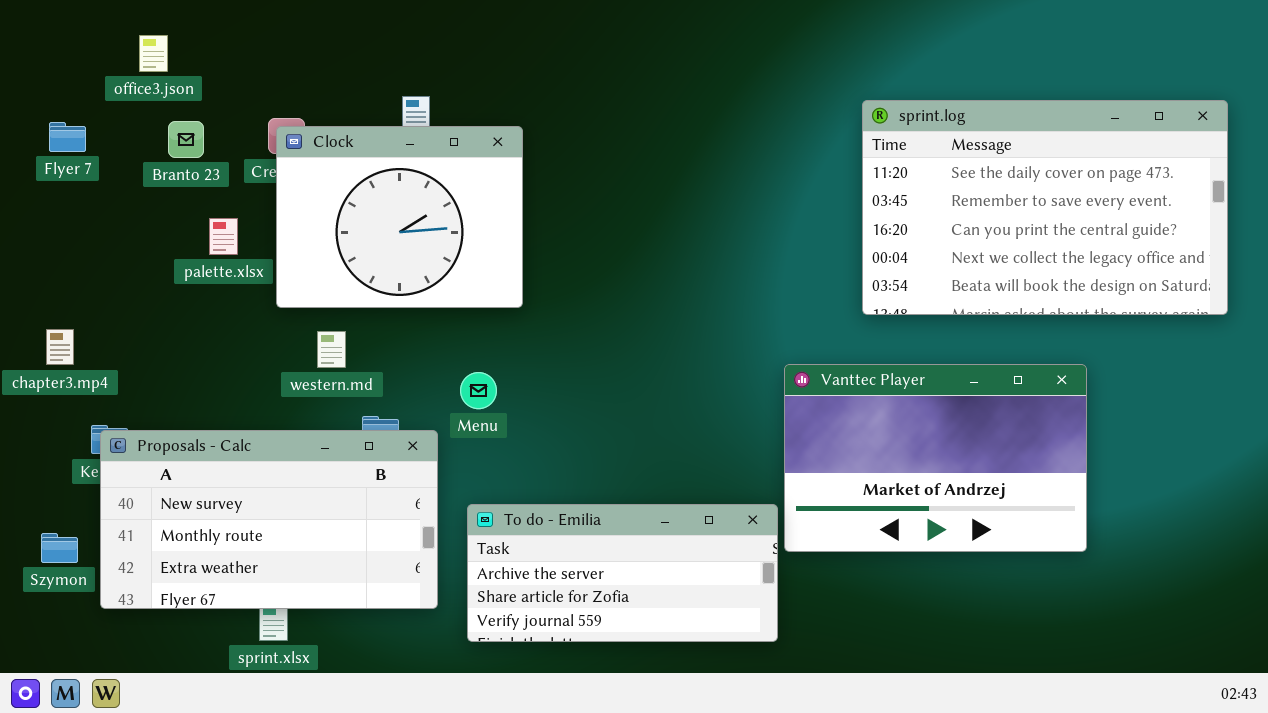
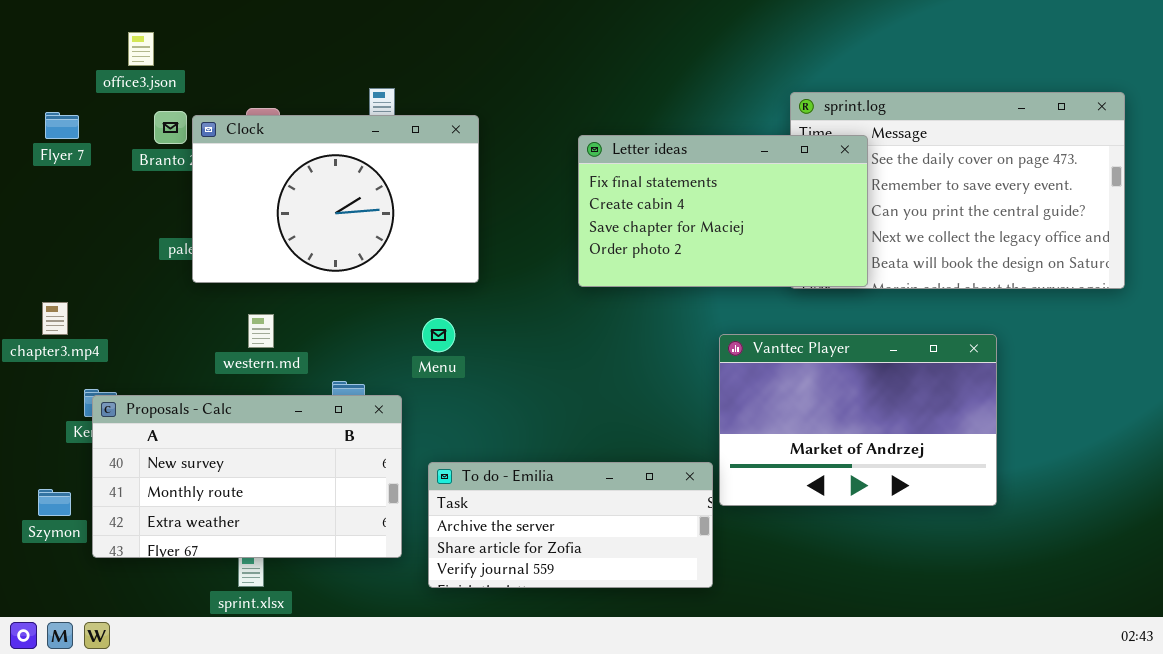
Clock: [276,126,523,308] -> [192,115,479,283], resized
Letter ideas: none -> [578,135,868,287], opened
western.md: [317,331,346,368] -> [248,314,274,348], moved
Menu: [460,372,497,409] -> [422,318,455,352], moved

